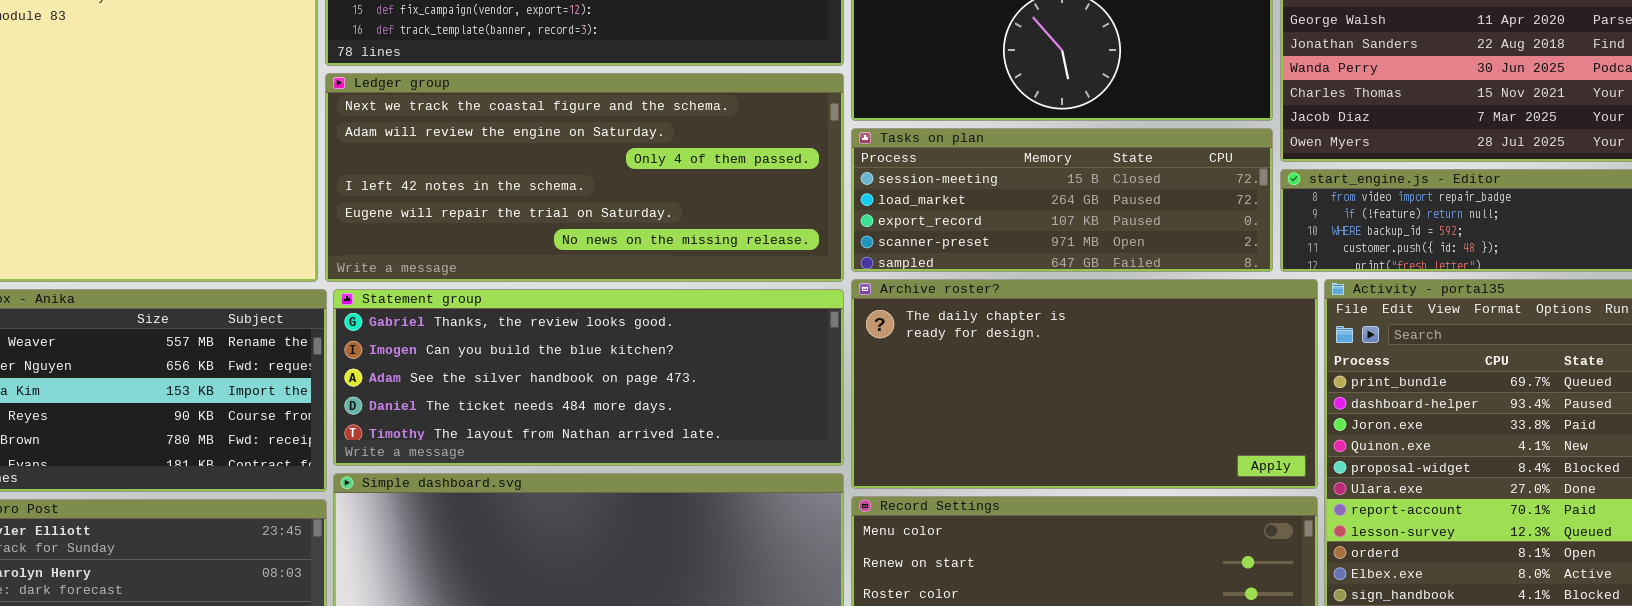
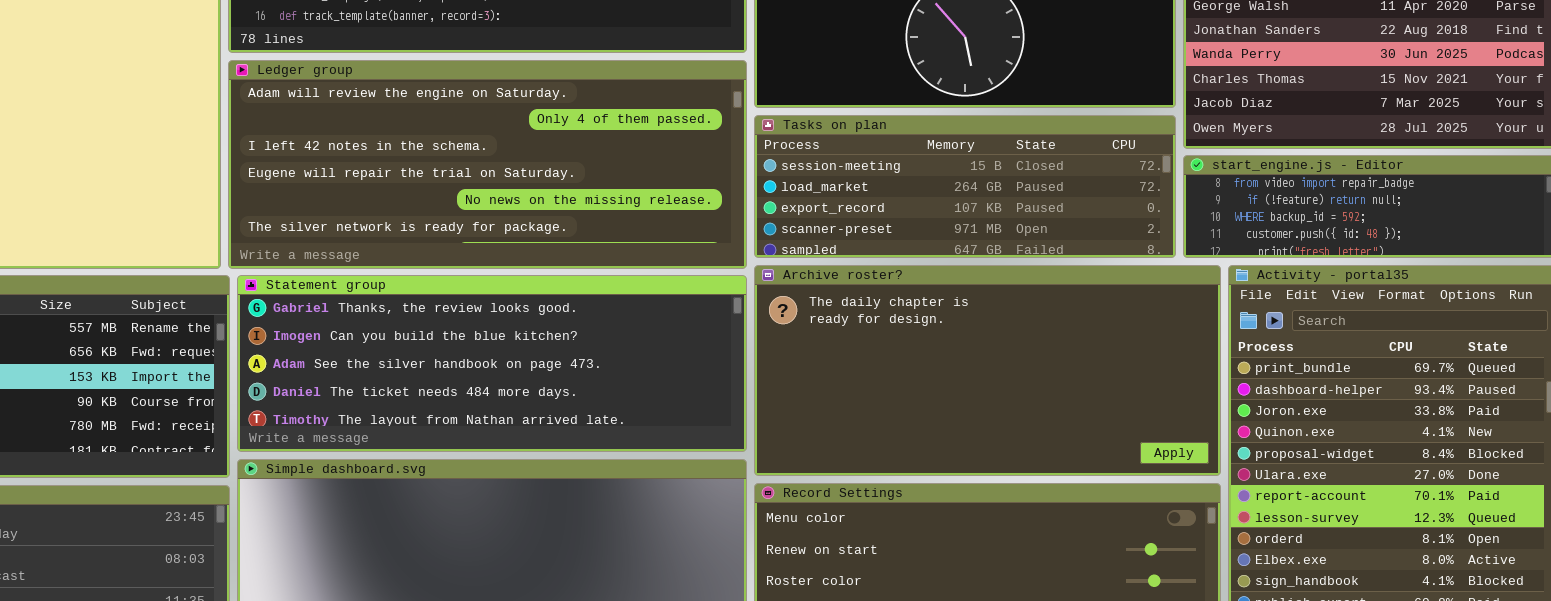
Ledger group: [325,73,844,282] -> [228,60,747,269], scrolled down 1 row

